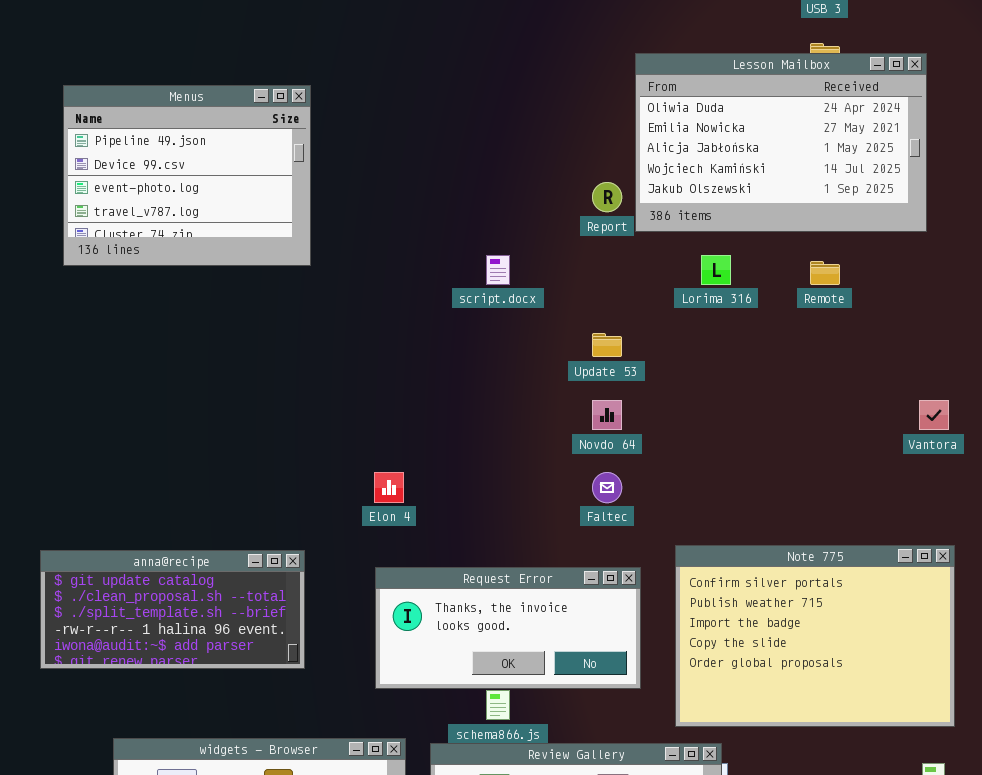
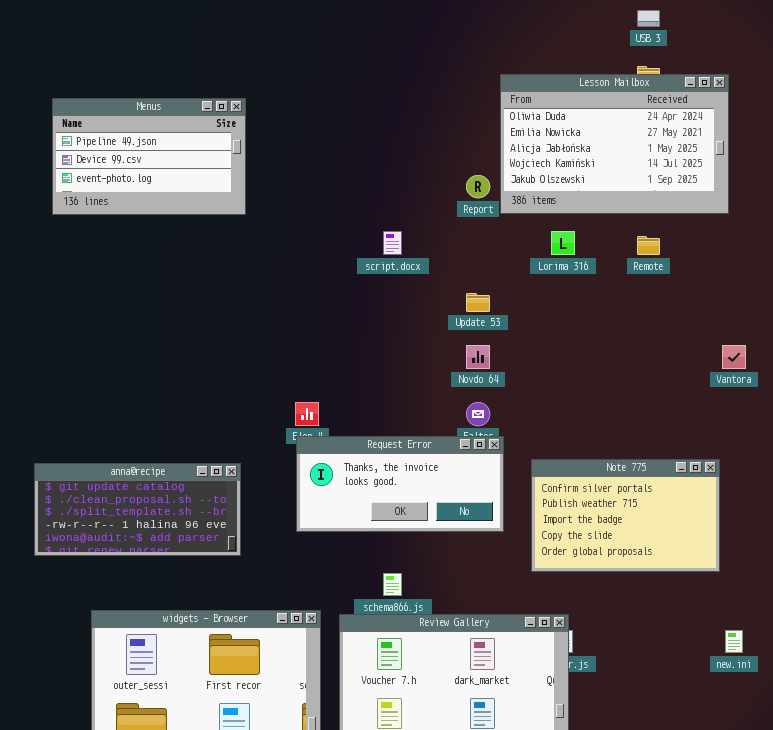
Menus: [63,85,311,266] -> [52,98,246,215], resized
Note 775: [675,545,955,727] -> [531,459,720,572], resized
Request Error: [375,567,641,689] -> [296,436,504,532], moved

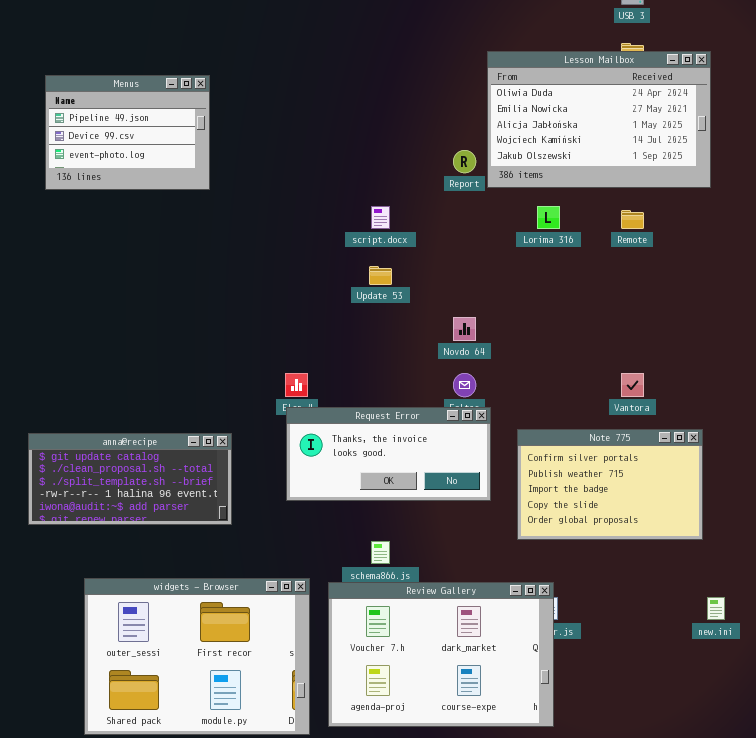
Menus: [52,98,246,215] -> [45,75,210,190], resized
Update 53: [466,293,490,312] -> [369,266,392,285], moved
Vantora: [722,345,746,369] -> [621,373,644,397], moved

